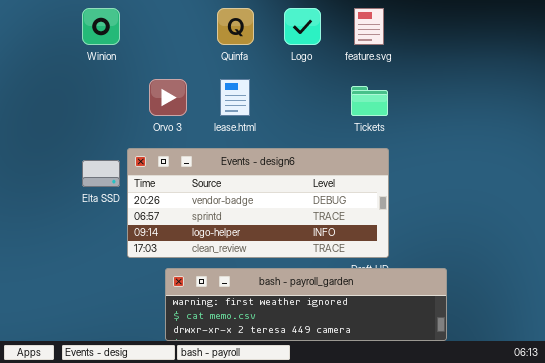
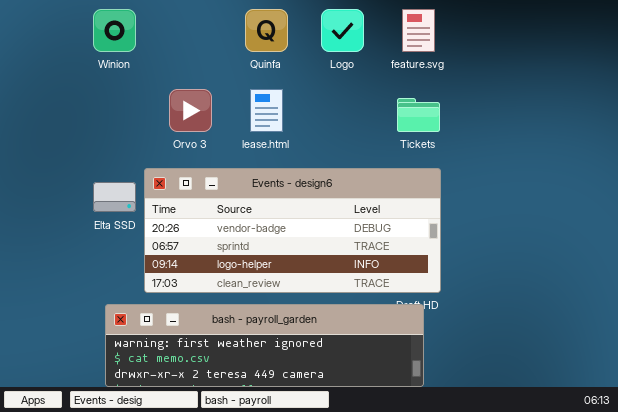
bash - payroll_garden: [165,268,447,341] -> [105,304,424,387], moved

